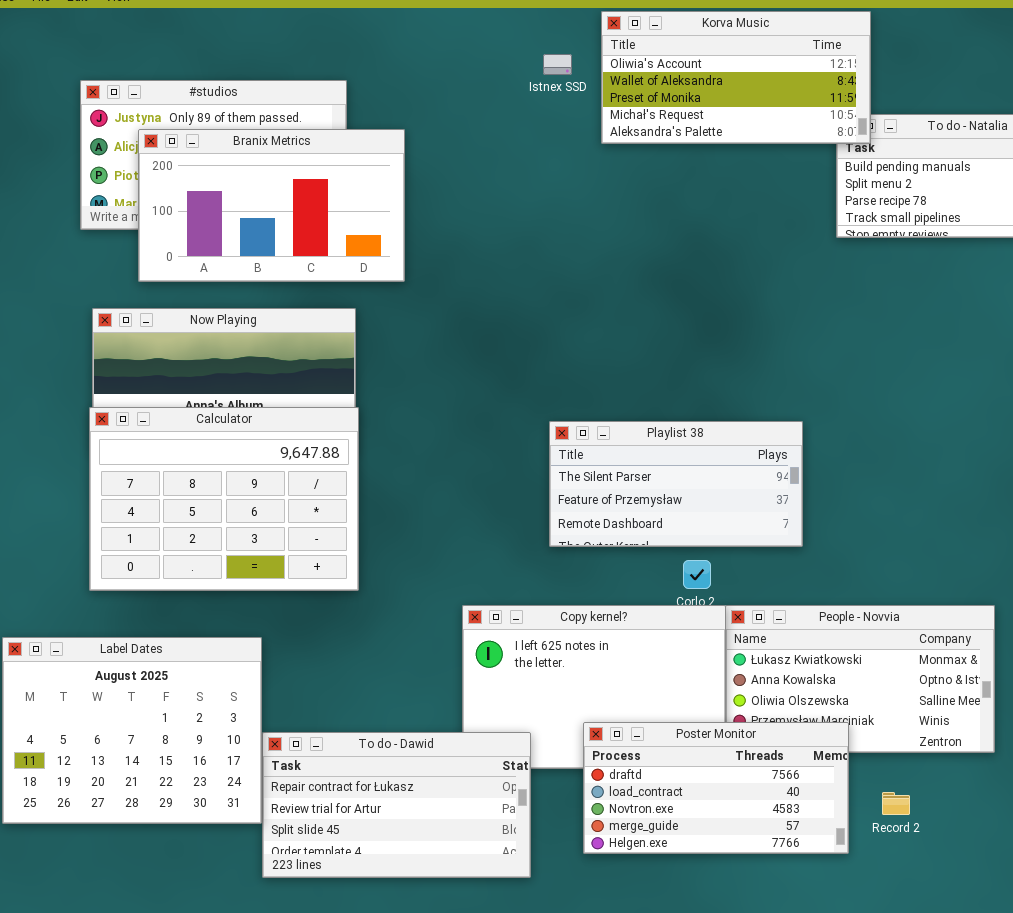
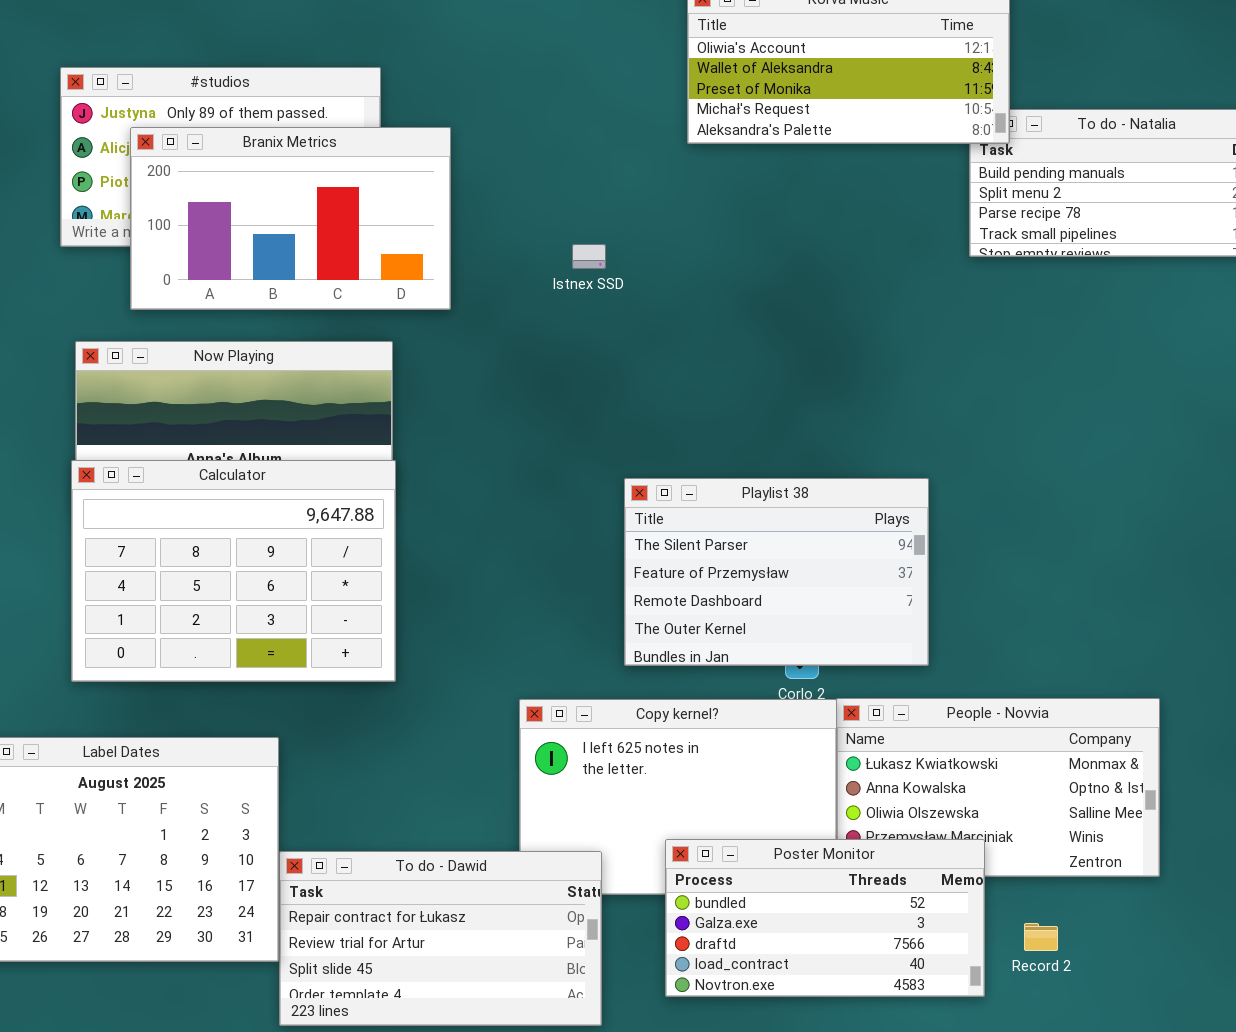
Istnex SSD: [543,54,572,75] -> [572,244,606,269], moved
Playlist 38: [549,421,803,547] -> [624,478,929,666], resized
Poster Monitor: [583,722,849,854] -> [665,839,985,997], scrolled up 2 rows

